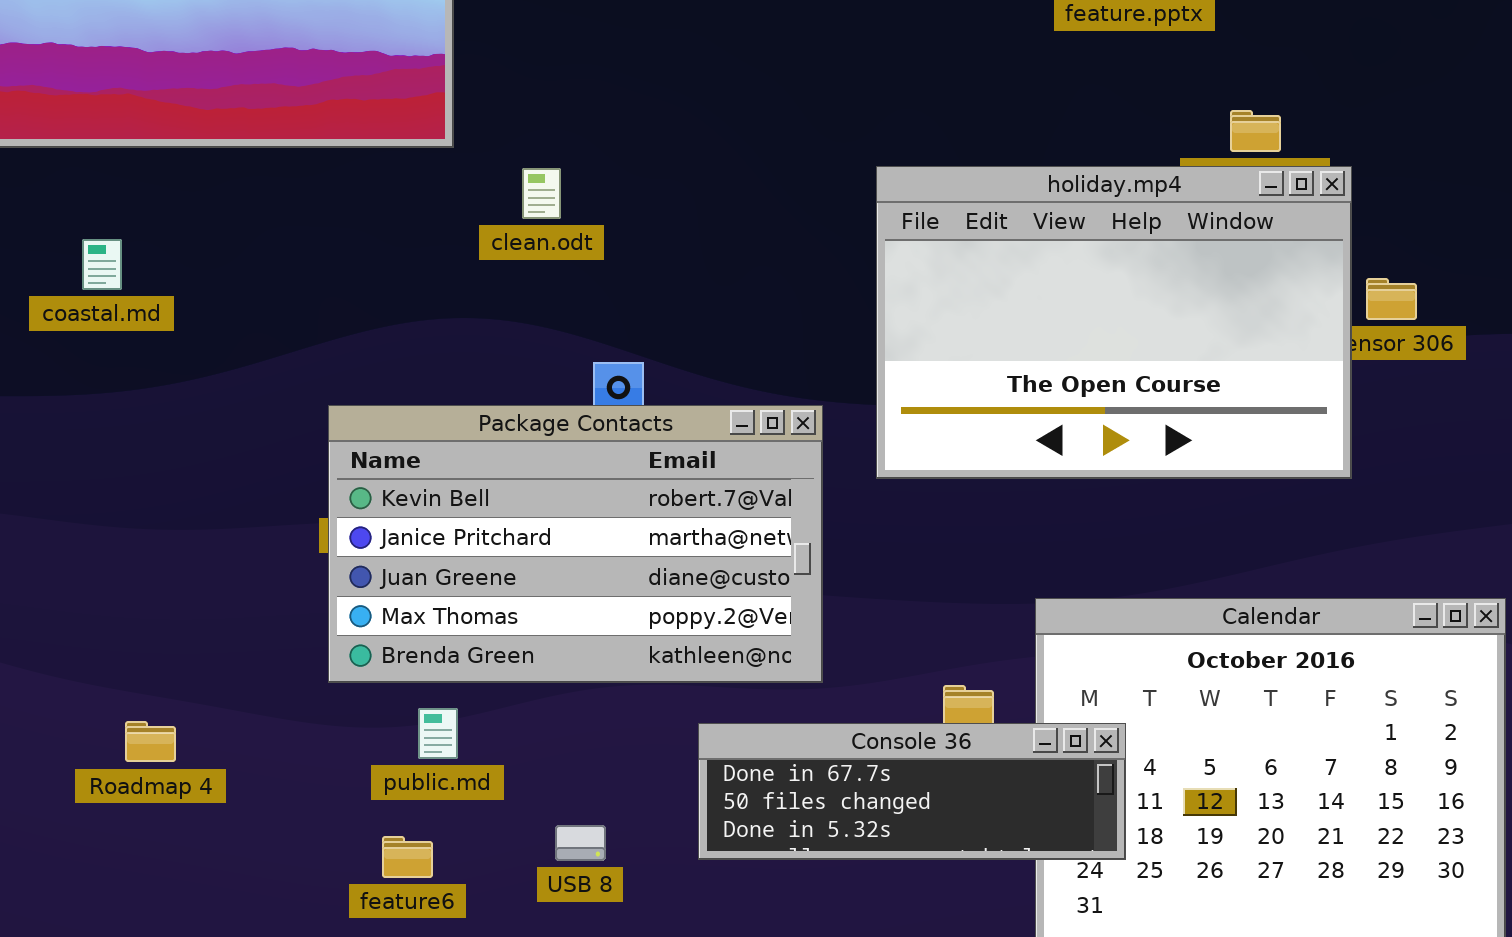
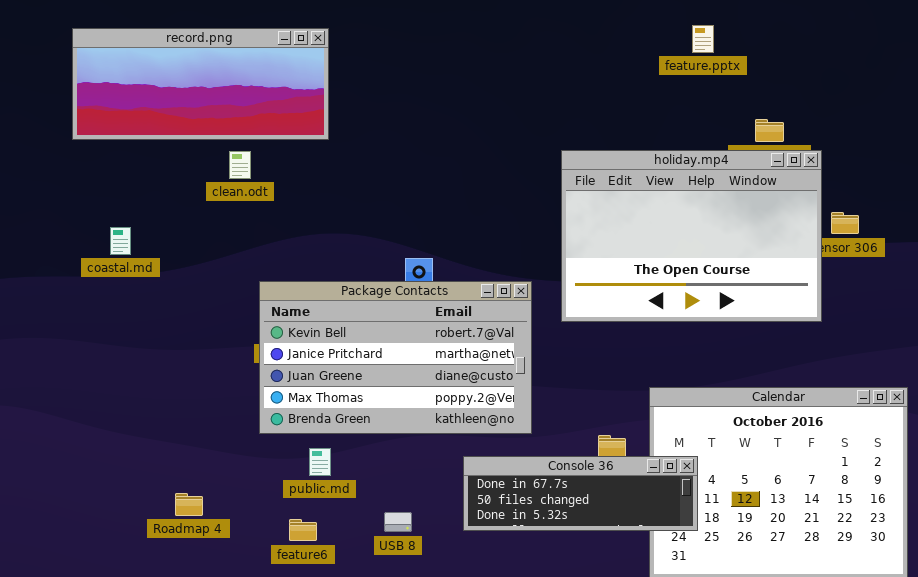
clean.odt: [522,168,561,219] -> [229,151,251,179], moved
coastal.md: [82,239,122,290] -> [110,227,131,255], moved
Roadmap 4: [125,721,176,762] -> [175,493,203,516], moved

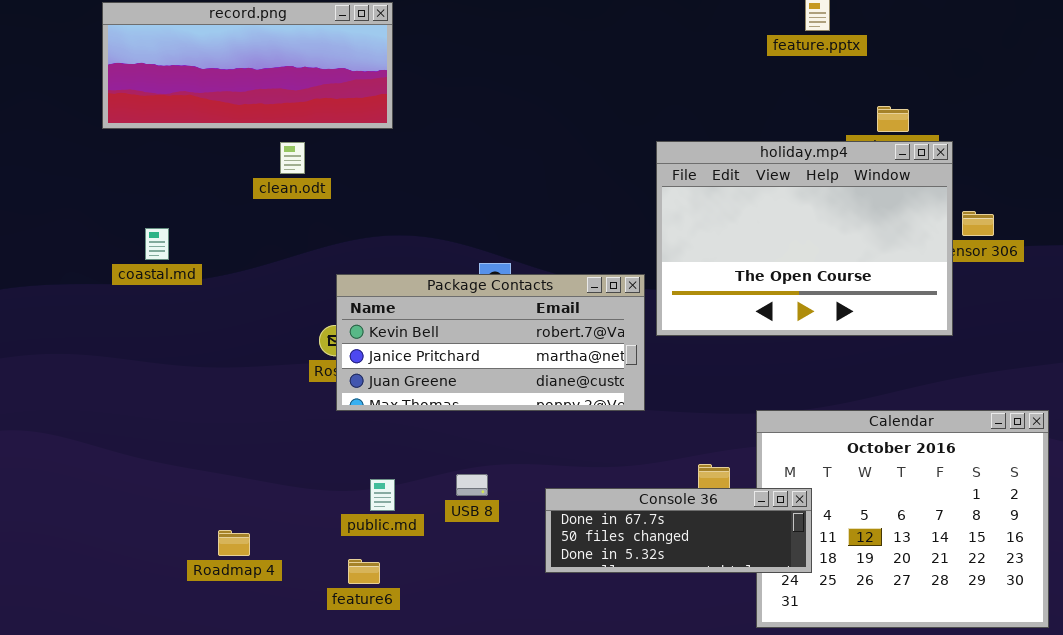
Package Contacts: [259,281,532,434] -> [336,274,645,411], moved, resized
USB 8: [384,512,412,532] -> [456,474,488,496], moved

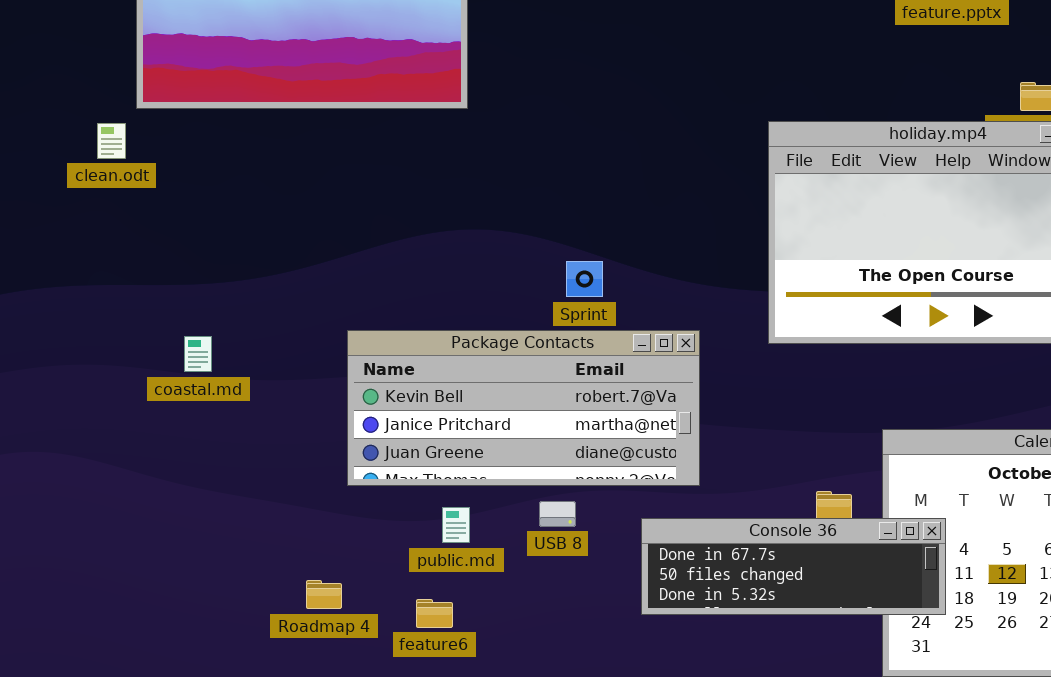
clean.odt: [280,142,305,174] -> [97,123,126,159], moved
coastal.md: [145,228,169,260] -> [184,336,212,372], moved
Package Contacts: [336,274,645,411] -> [347,330,700,486], moved
Roadmap 4: [218,530,250,556] -> [306,580,342,609], moved

